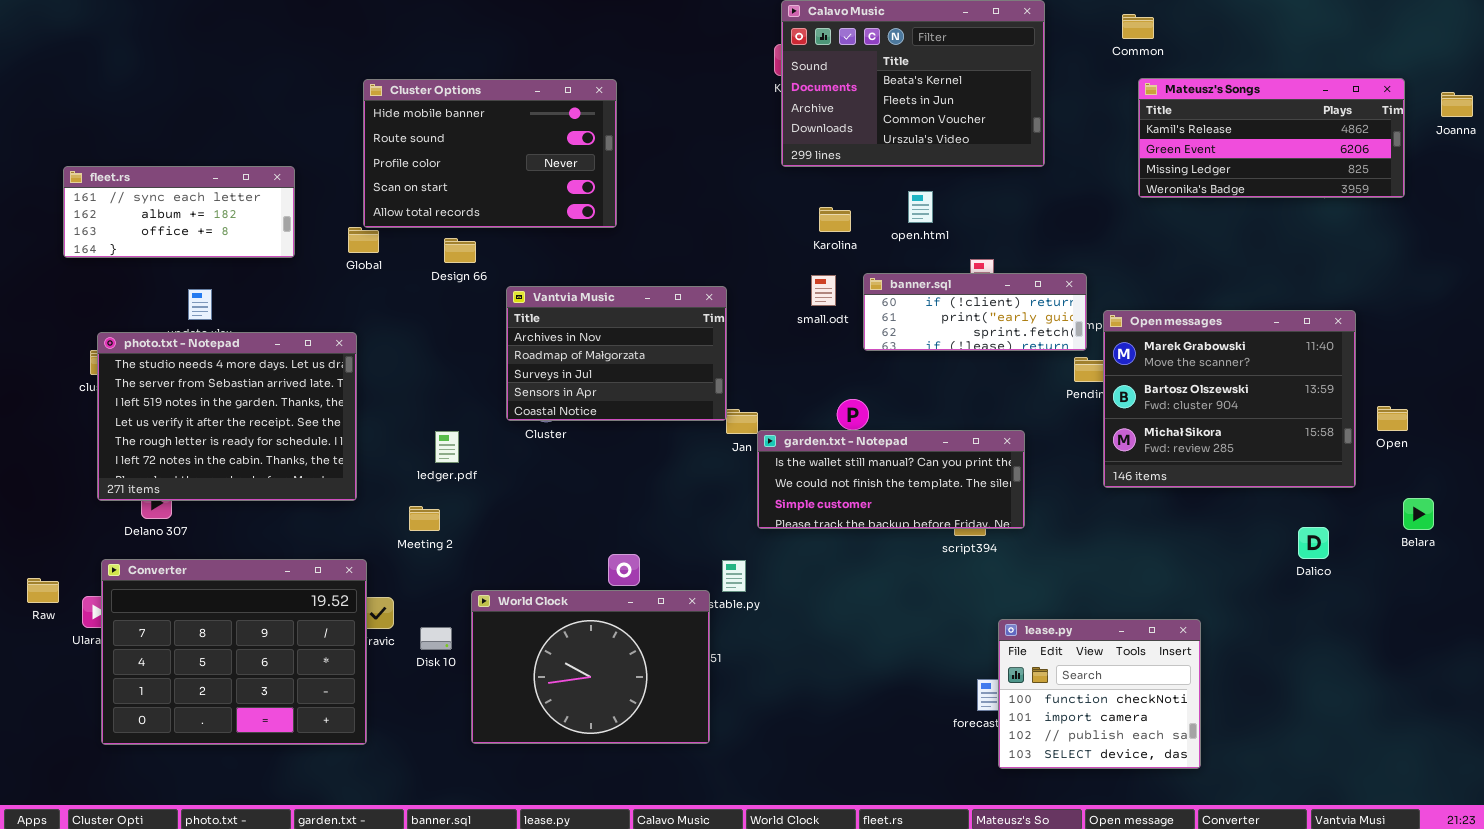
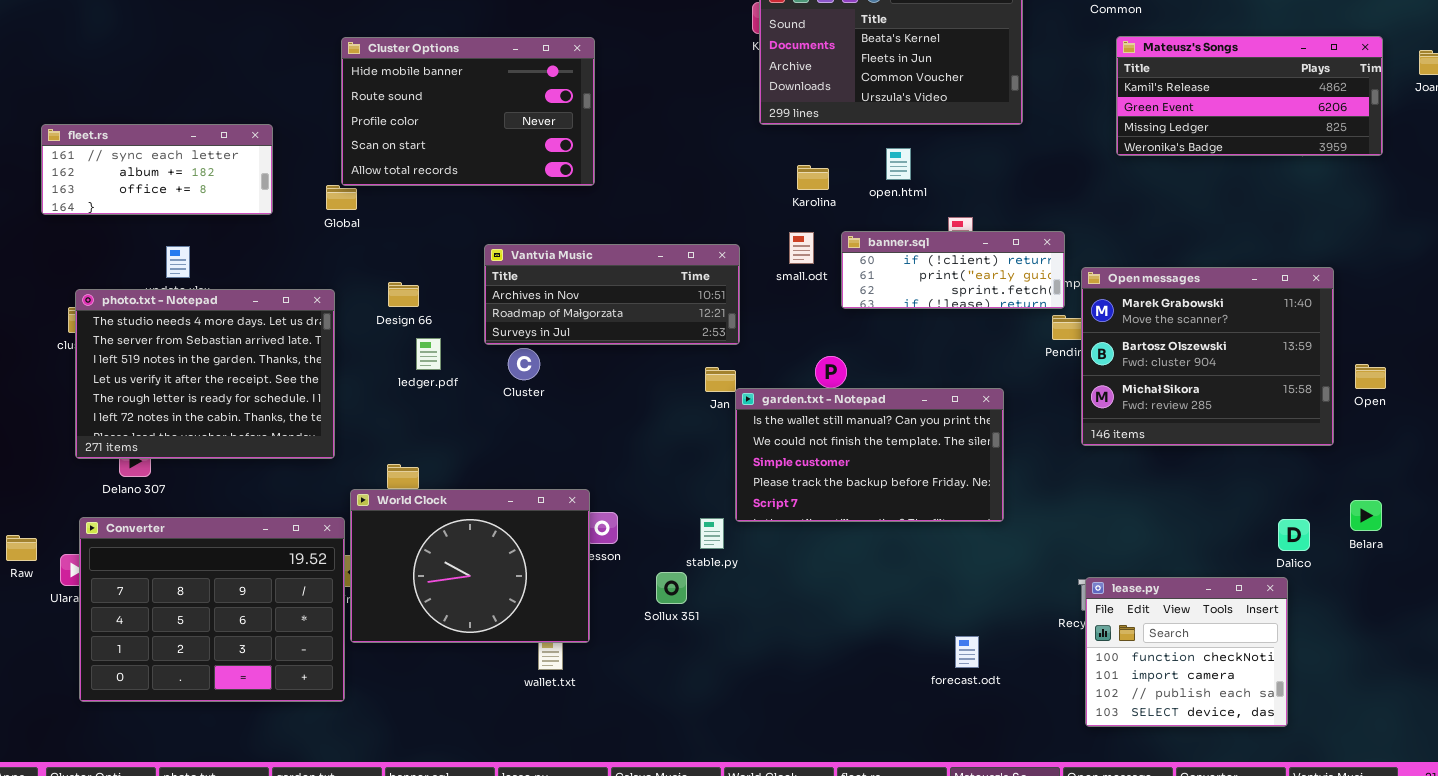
Design 66: [444,238,476,263] -> [388,282,419,307], moved
Vantvia Music: [506,286,727,421] -> [484,244,740,345], resized
garden.txt - Notepad: [757,430,1025,529] -> [735,388,1004,522], resized
ledger.pdf: [435,431,459,463] -> [416,338,441,370], moved
Belara: [1403,498,1434,530] -> [1350,500,1382,531], moved
Dalico: [1298,527,1329,559] -> [1278,519,1310,551], moved
World Clock: [471,590,710,744] -> [350,489,590,643], moved
lease.py: [998,619,1201,769] -> [1085,577,1288,727], moved

